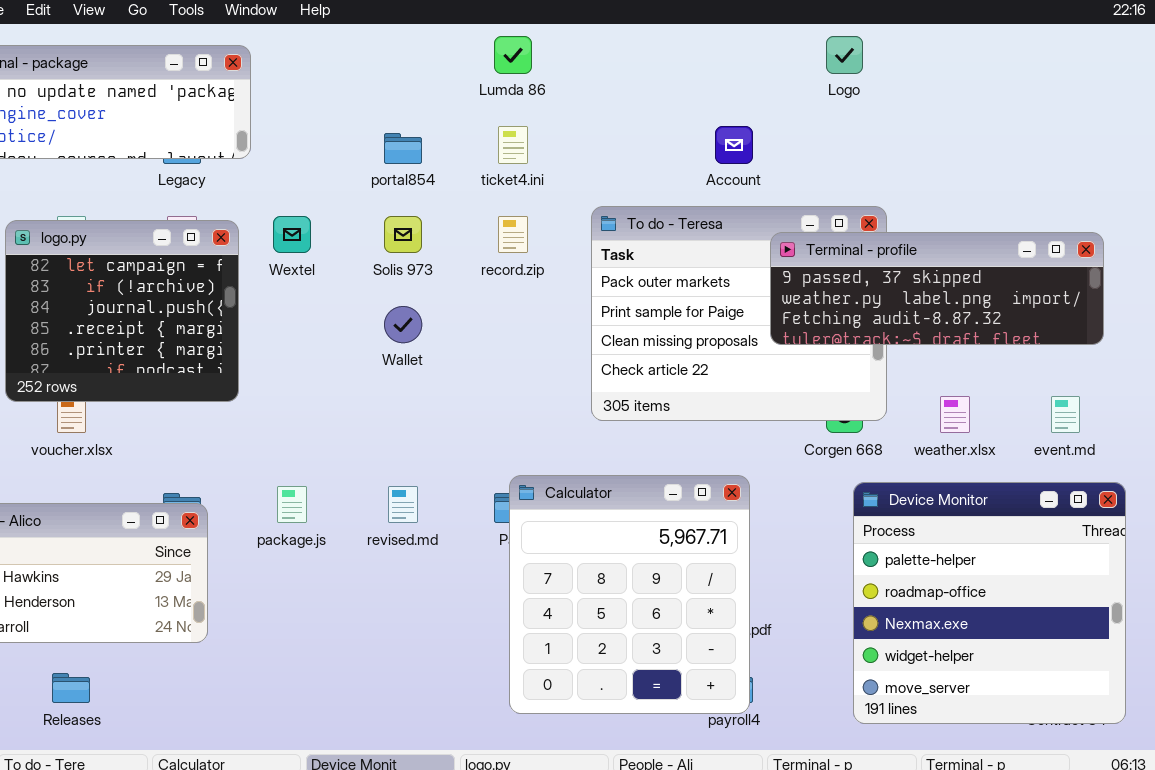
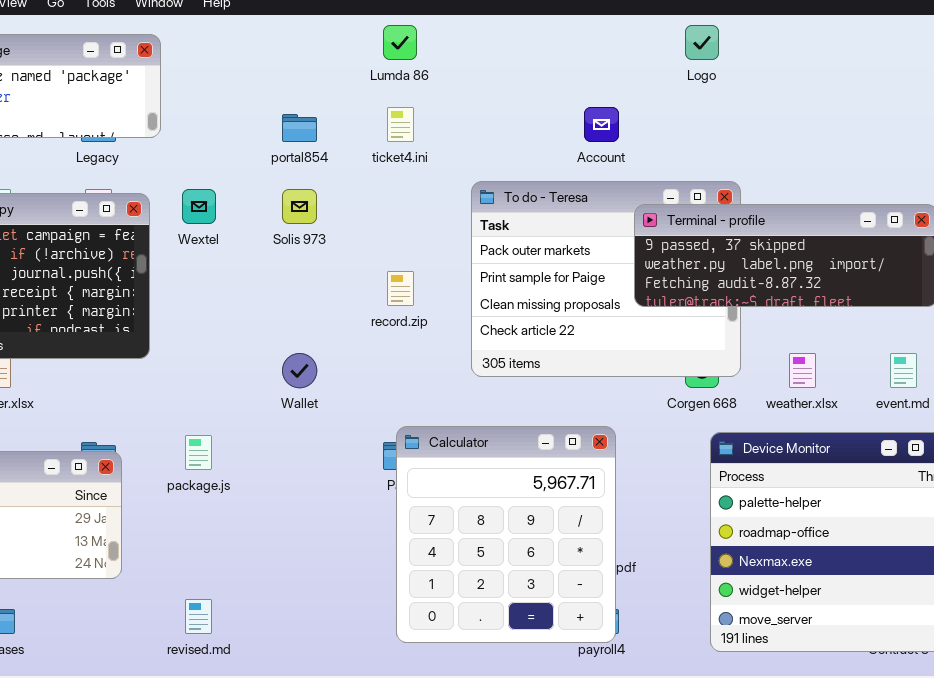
record.zip: [498,216,528,253] -> [387,271,414,306], moved
Wallet: [384,306,422,343] -> [282,353,317,388], moved
revised.md: [388,486,418,523] -> [185,599,212,634], moved

